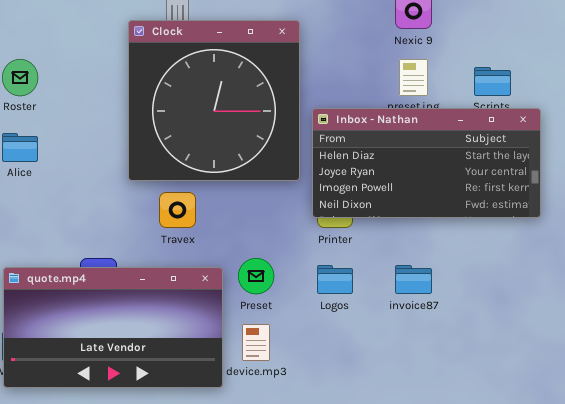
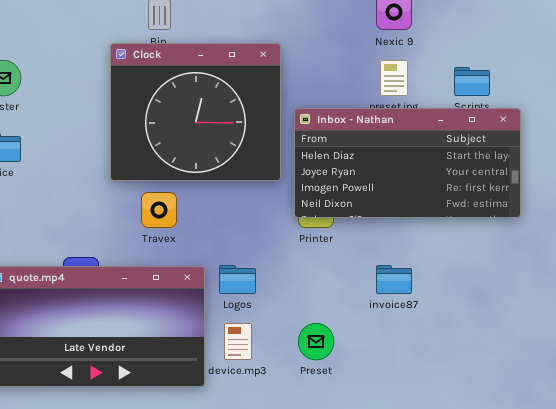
Clock: [128,20,300,181] -> [110,43,281,181], resized
Preset: [238,258,274,294] -> [298,323,334,360], moved
Logos: [317,265,353,294] -> [219,265,256,294], moved

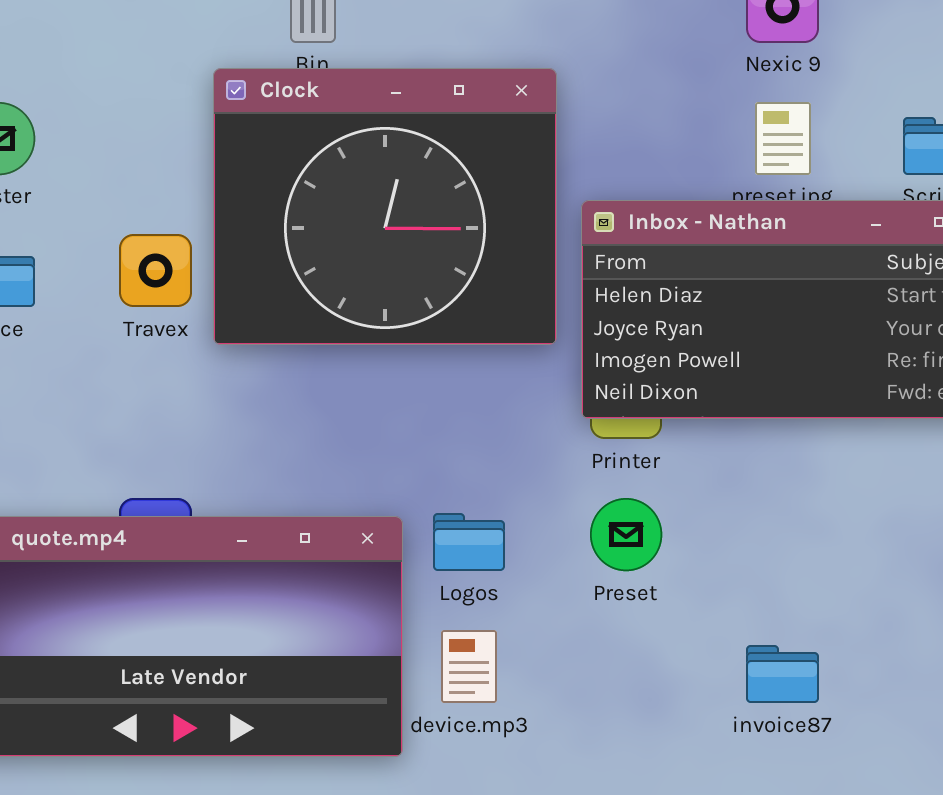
Travex: [141,192,177,228] -> [119,234,192,307], moved
invoice87: [376,265,412,294] -> [746,645,819,703], moved
Preset: [298,323,334,360] -> [590,498,662,571], moved

